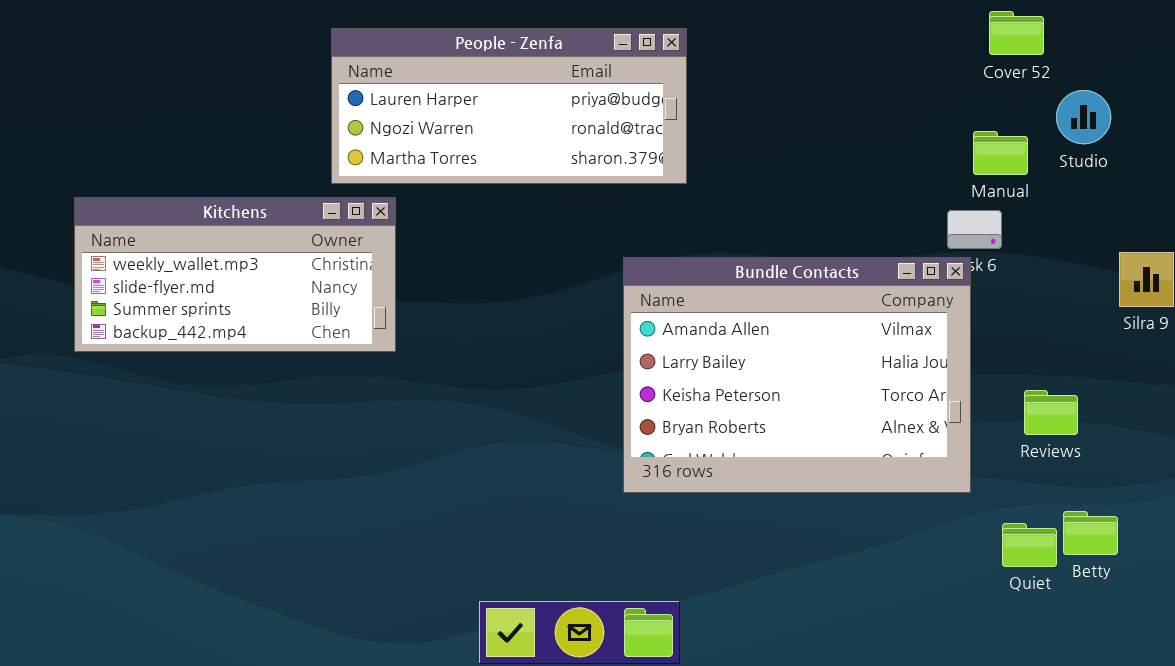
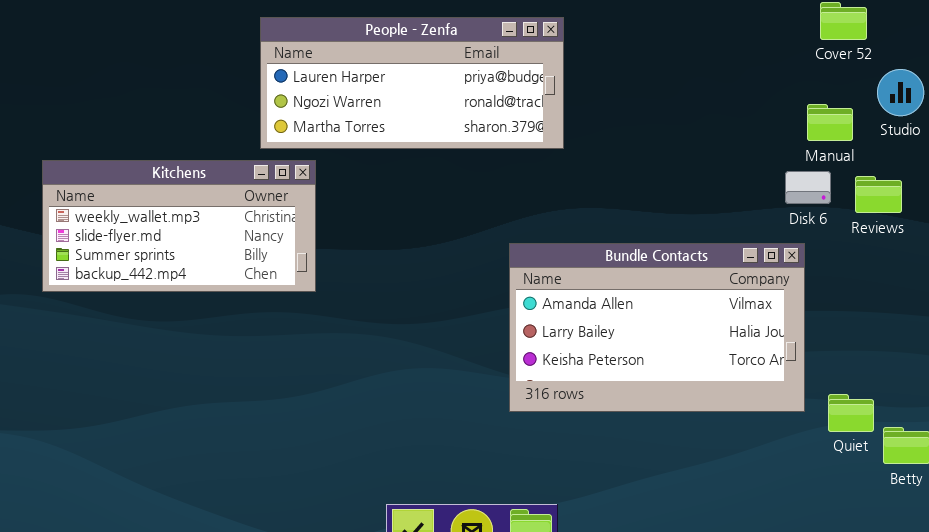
Bundle Contacts: [623,257,971,493] -> [509,243,805,412], resized
Reviews: [1024,390,1078,435] -> [855,176,902,213], moved
Quiet: [1002,523,1057,567] -> [828,394,874,432], moved

